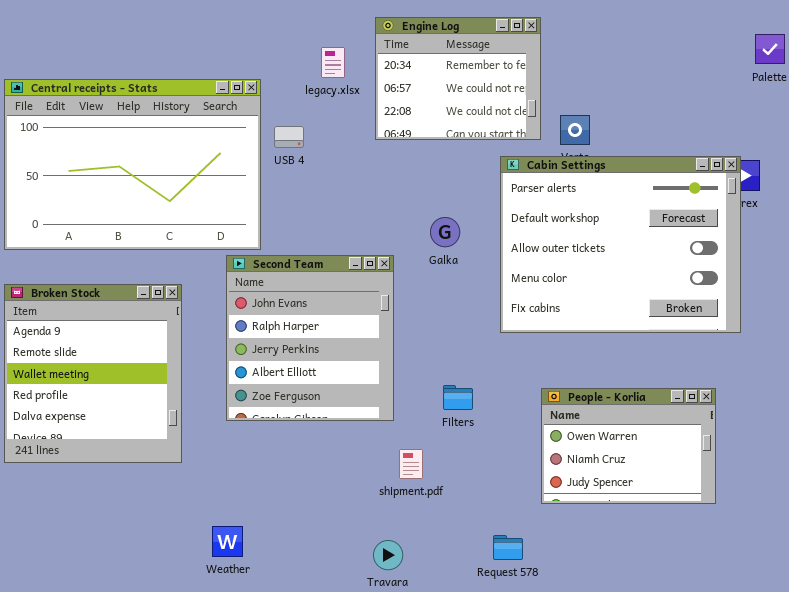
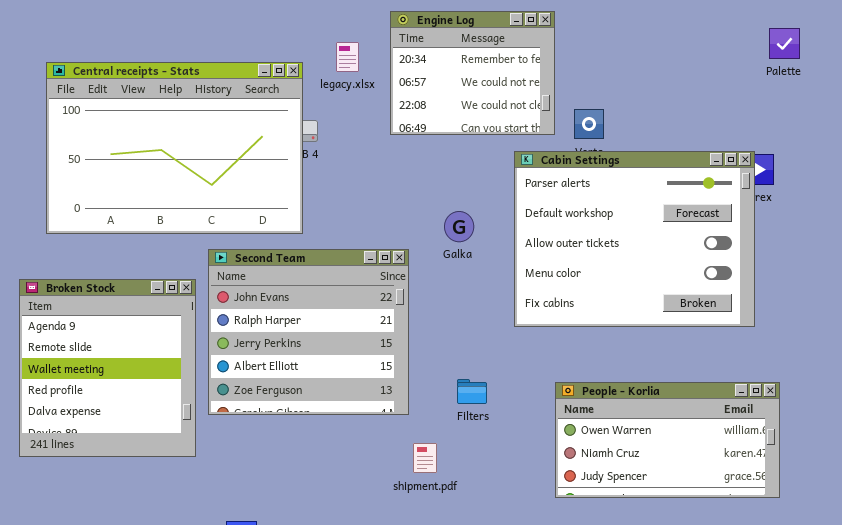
Central receipts - Stats: [4,79,261,250] -> [46,62,303,234], moved
Second Team: [226,255,394,421] -> [208,249,409,415], resized
People - Korlia: [541,388,716,504] -> [555,382,780,498], resized

